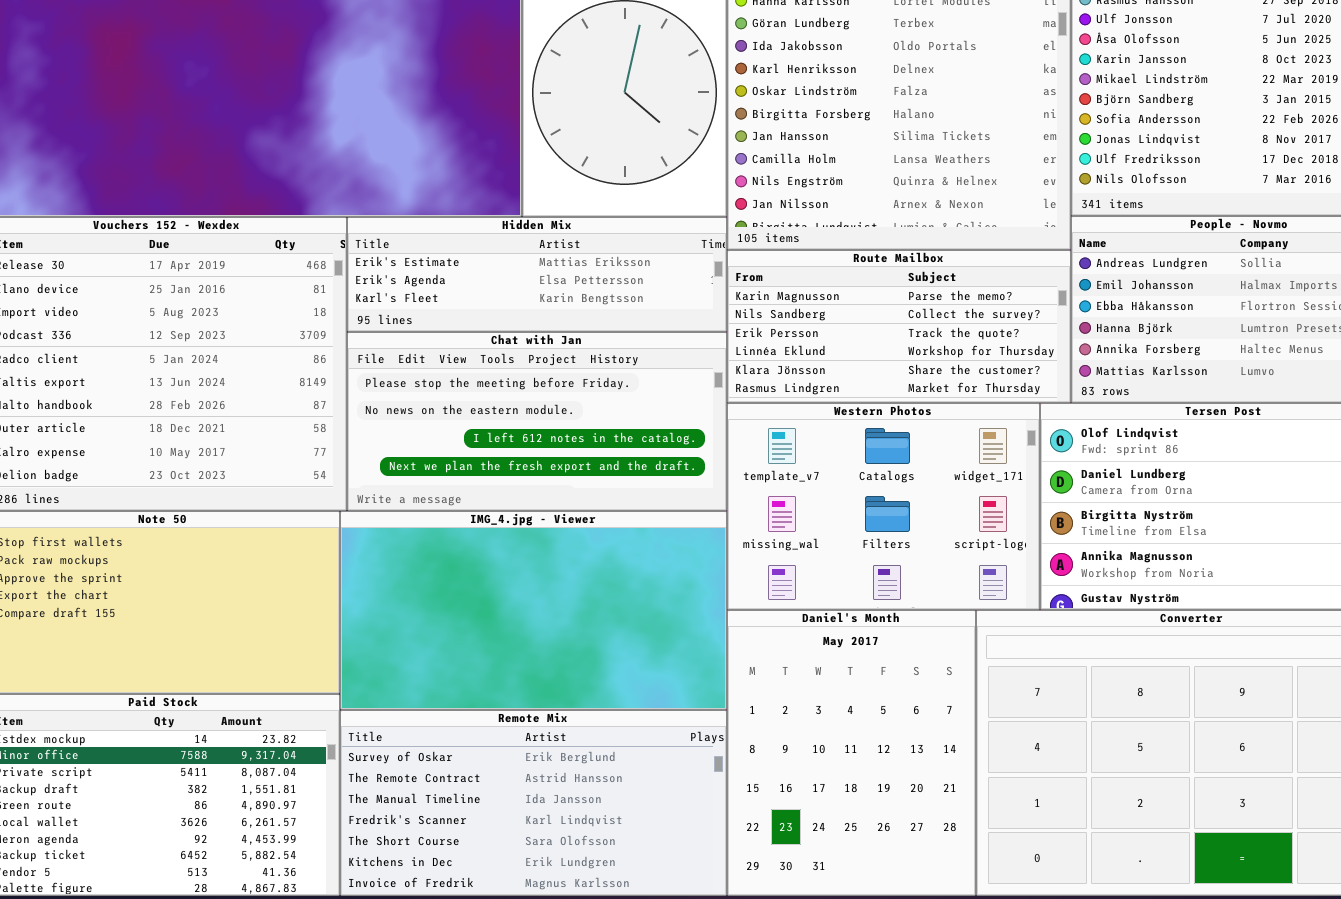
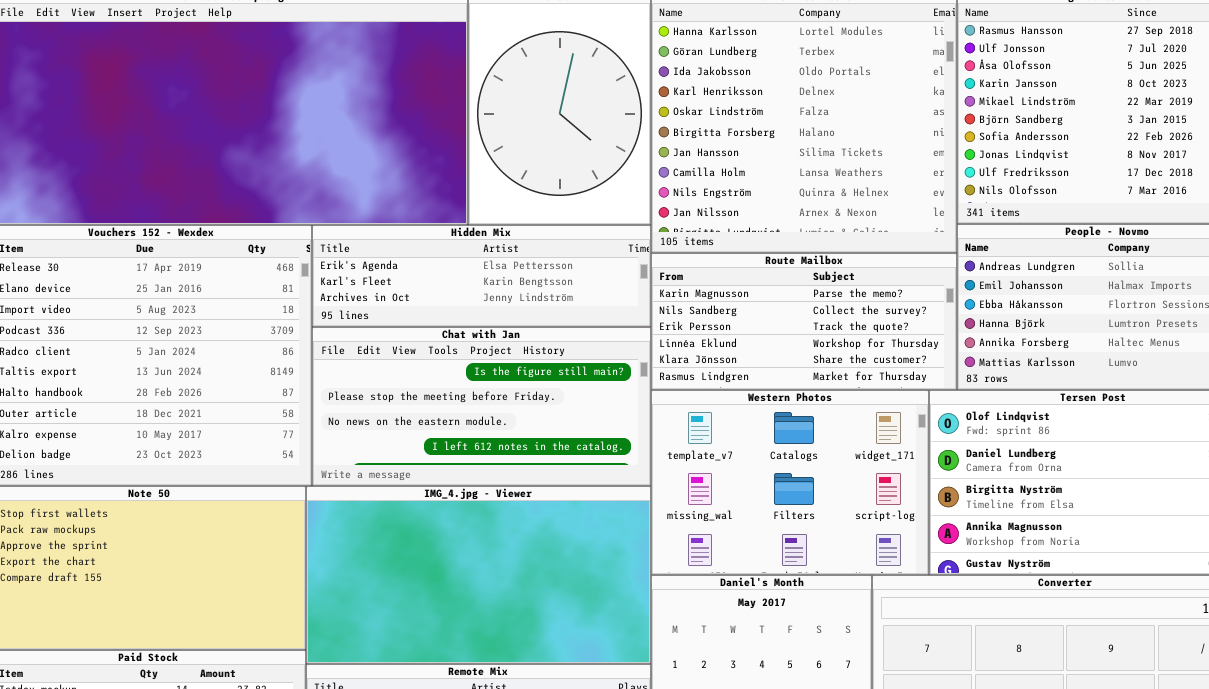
Hidden Mix: [347,217,727,332] -> [312,225,651,327], scrolled down 1 row
Chat with Jan: [347,332,727,511] -> [312,327,651,486], scrolled up 1 row

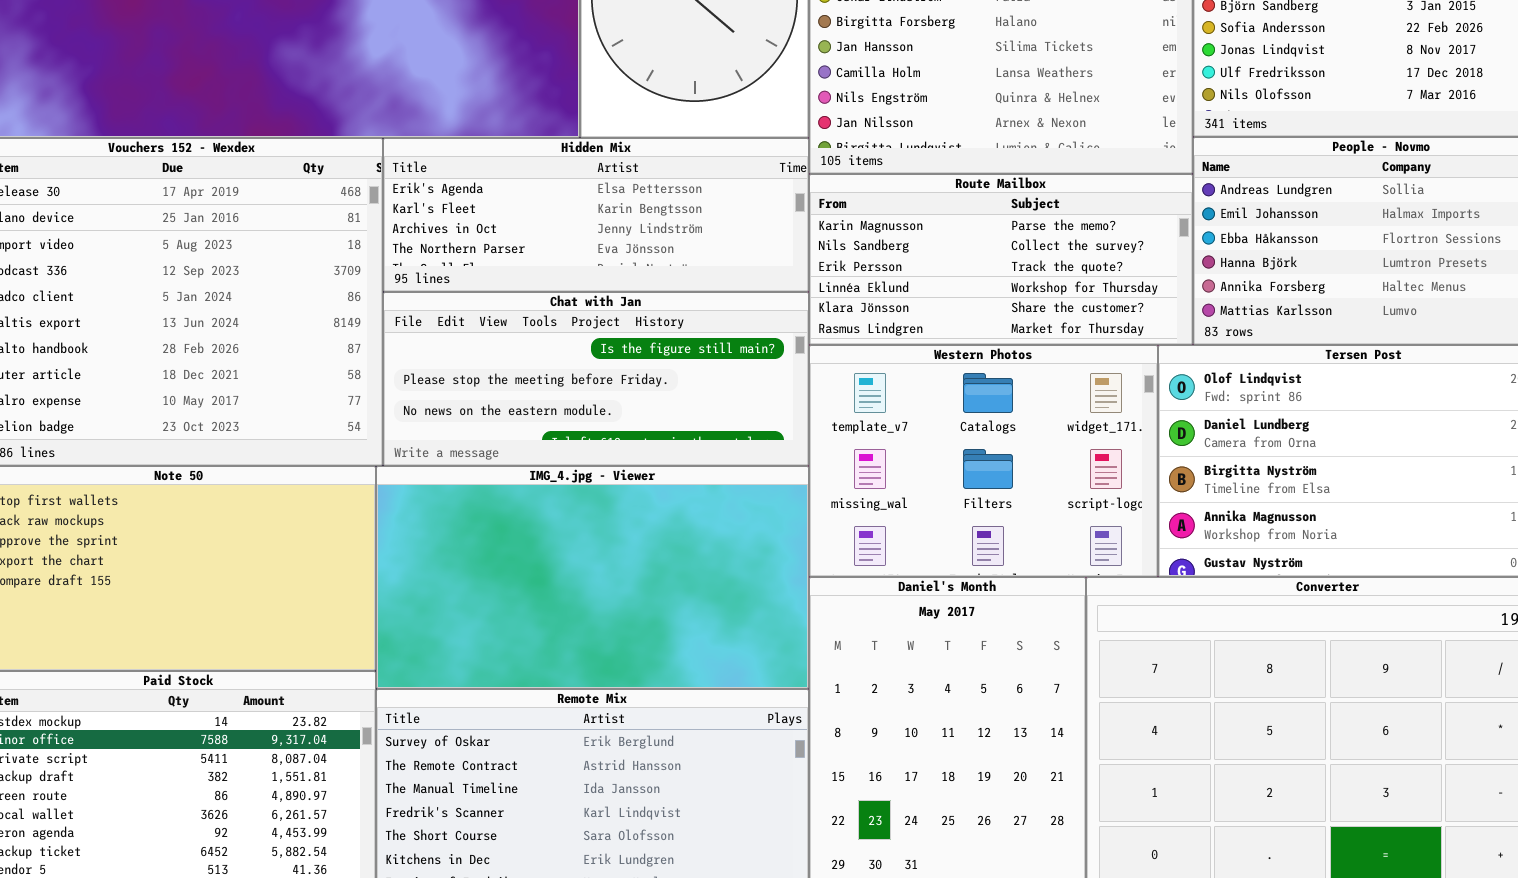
Hidden Mix: [312,225,651,327] -> [383,138,809,292], resized
Chat with Jan: [312,327,651,486] -> [383,292,809,466], resized

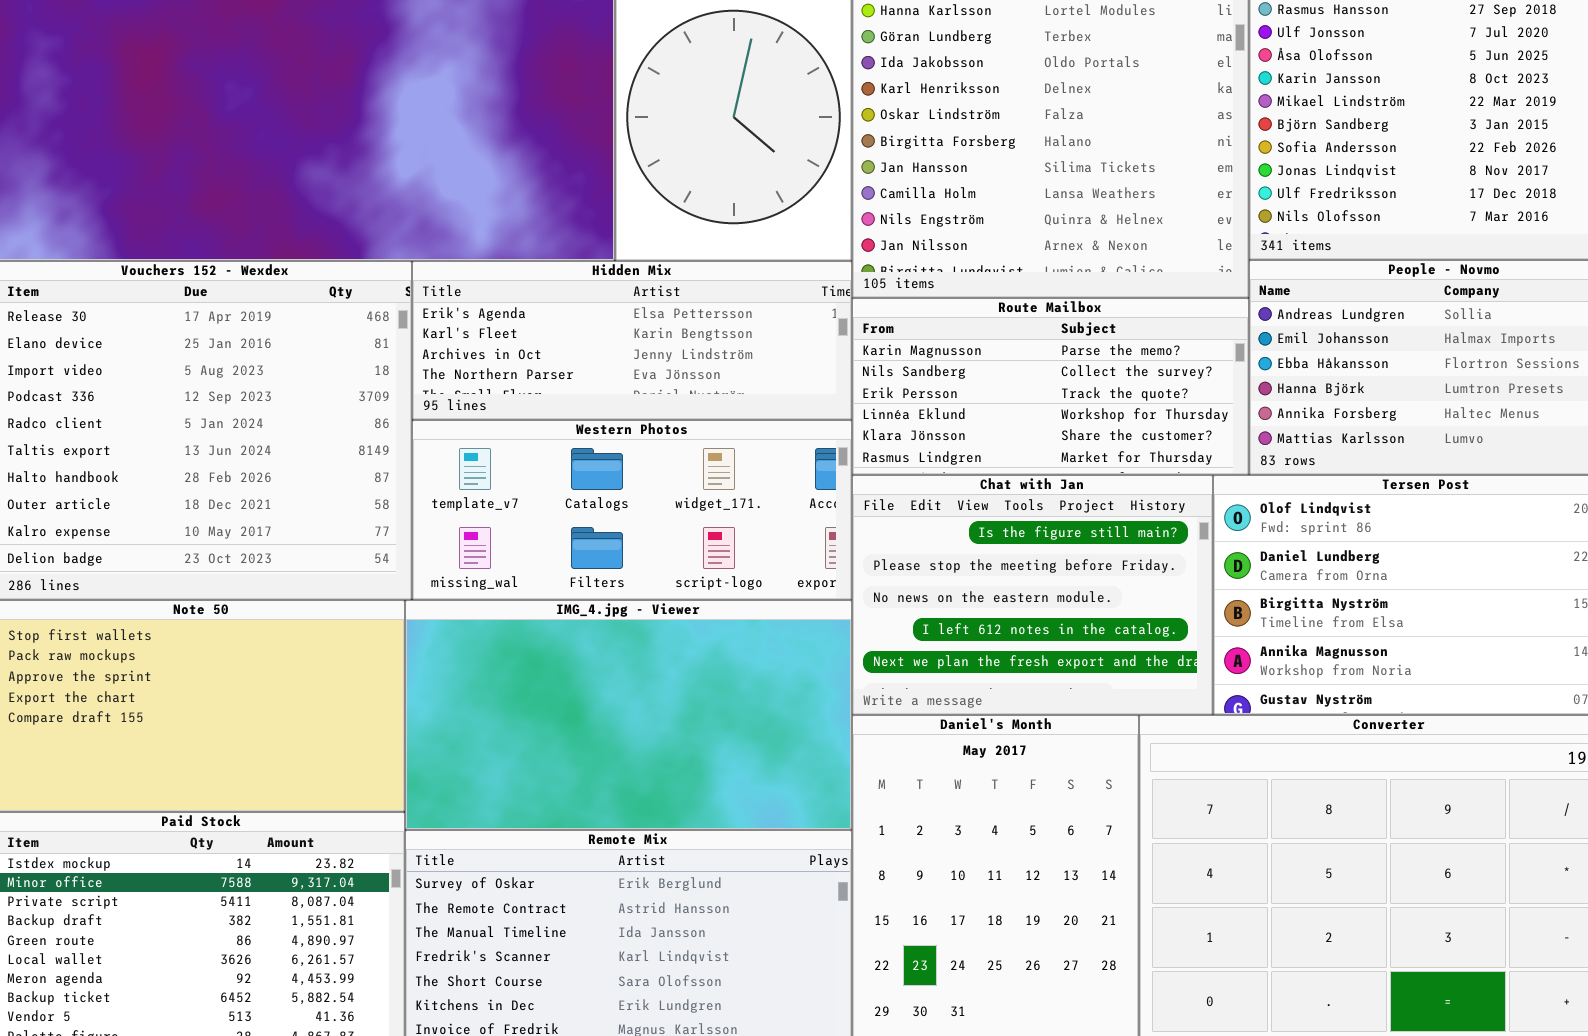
Chat with Jan: [383,292,809,466] -> [852,475,1213,715], moved, resized
Western Photos: [809,345,1158,577] -> [412,420,852,600], moved, resized

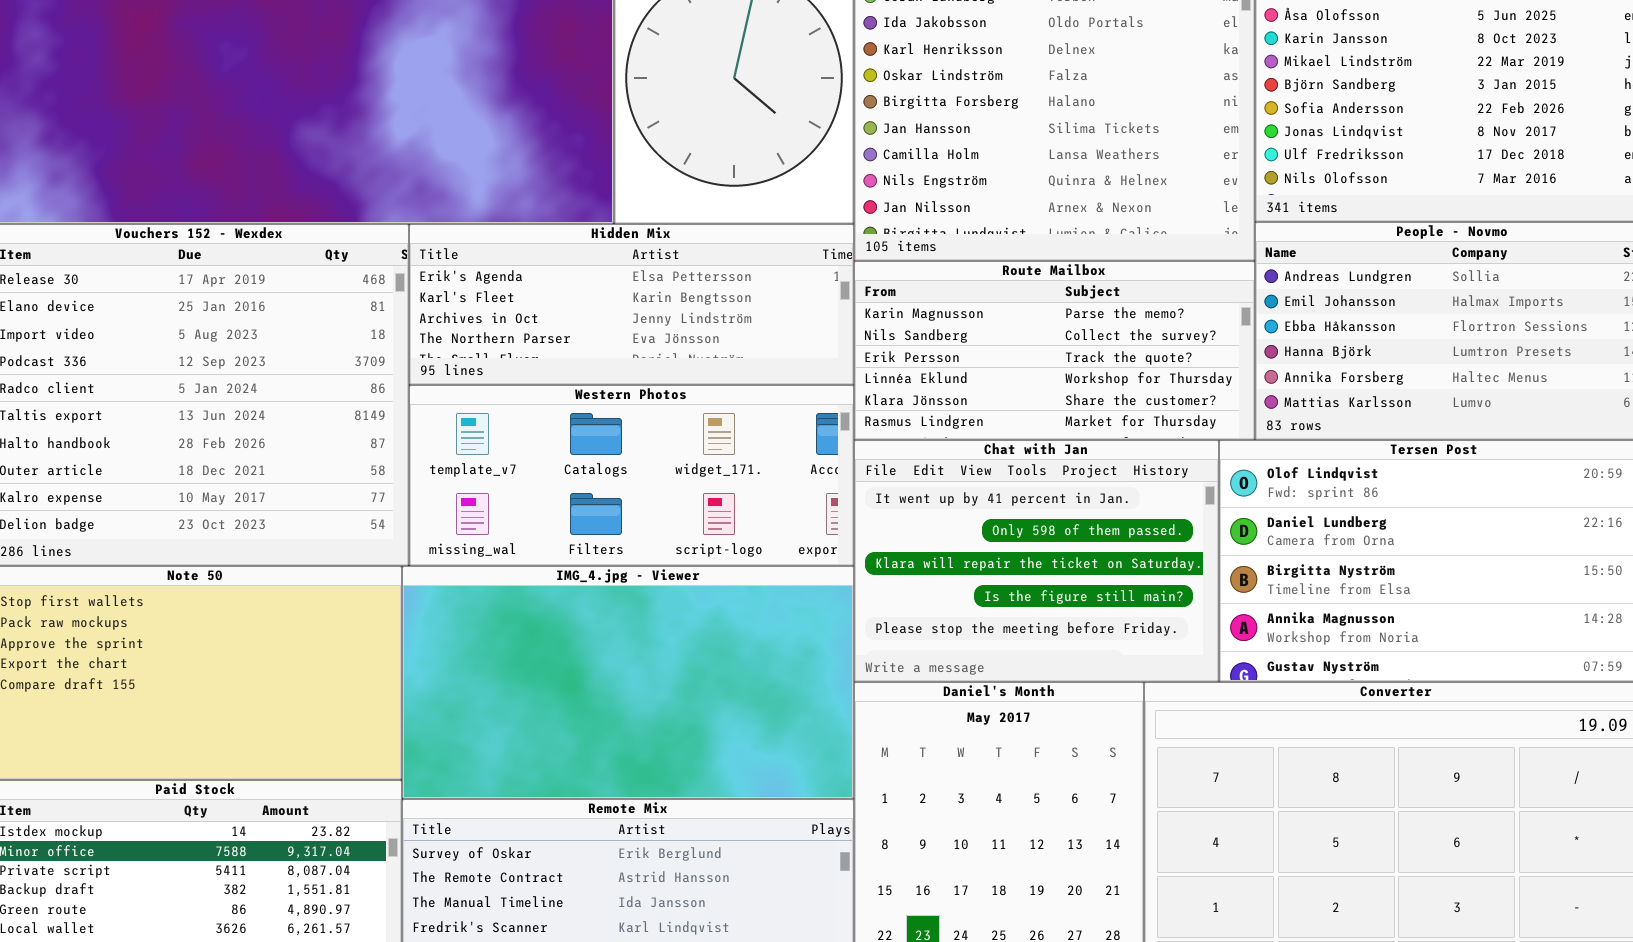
Chat with Jan: [852,475,1213,715] -> [854,440,1219,682], scrolled up 3 rows

